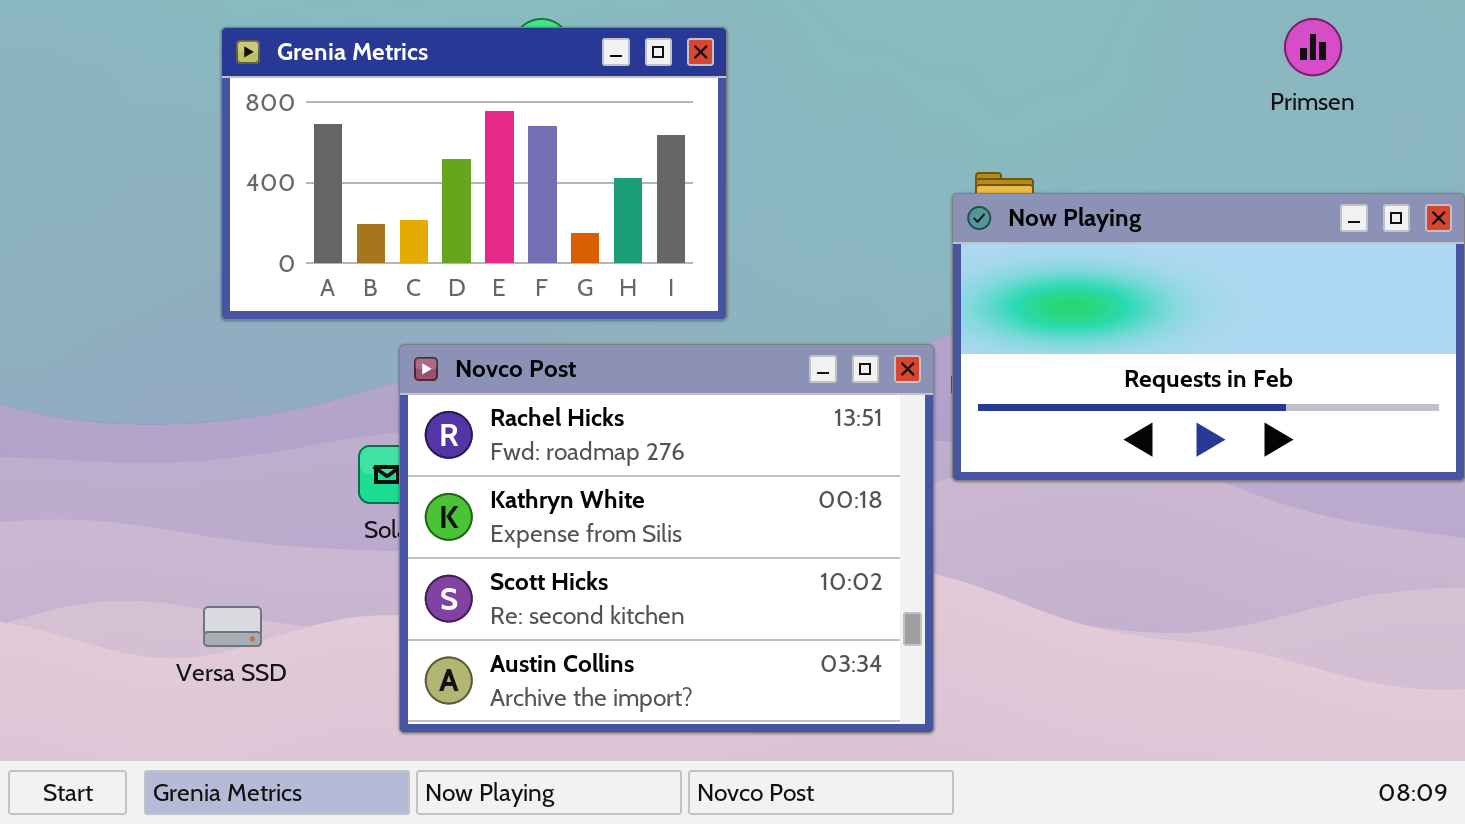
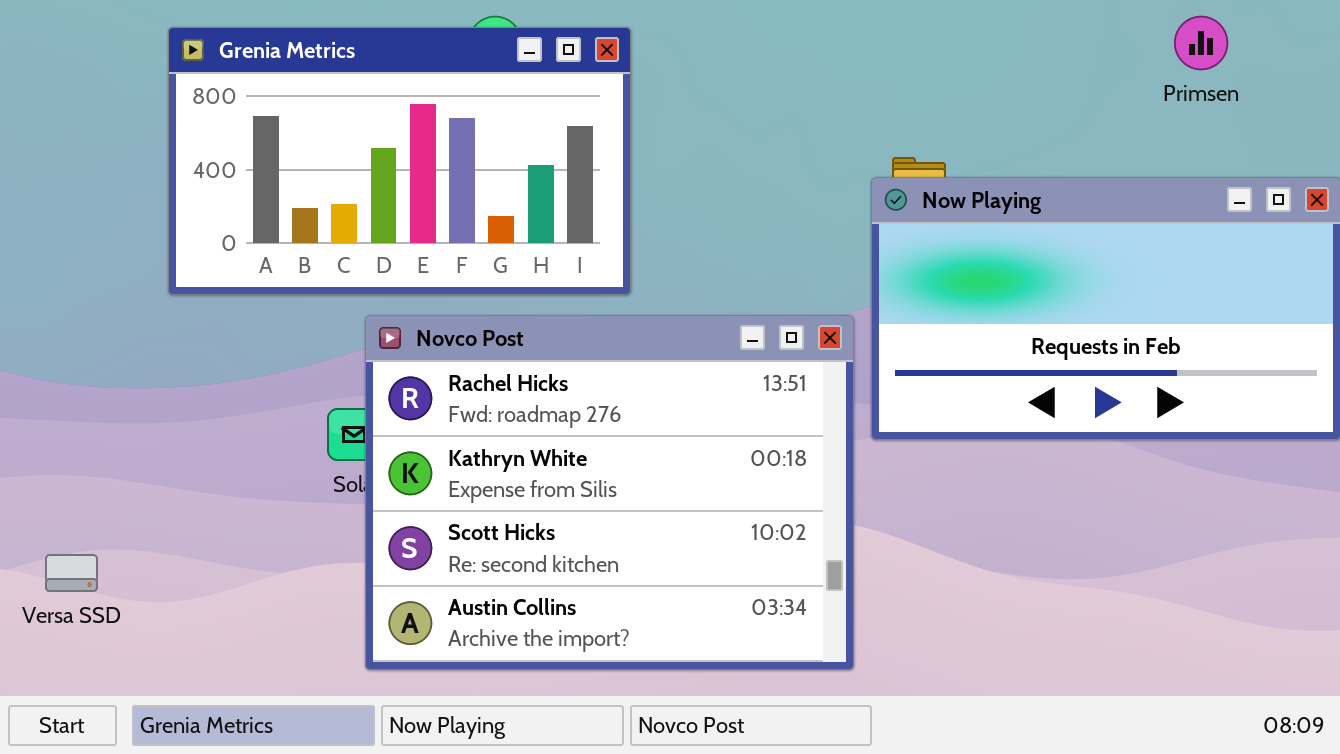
Grenia Metrics: [221,27,727,320] -> [168,27,631,295], moved
Versa SSD: [203,606,262,647] -> [45,554,98,592], moved

